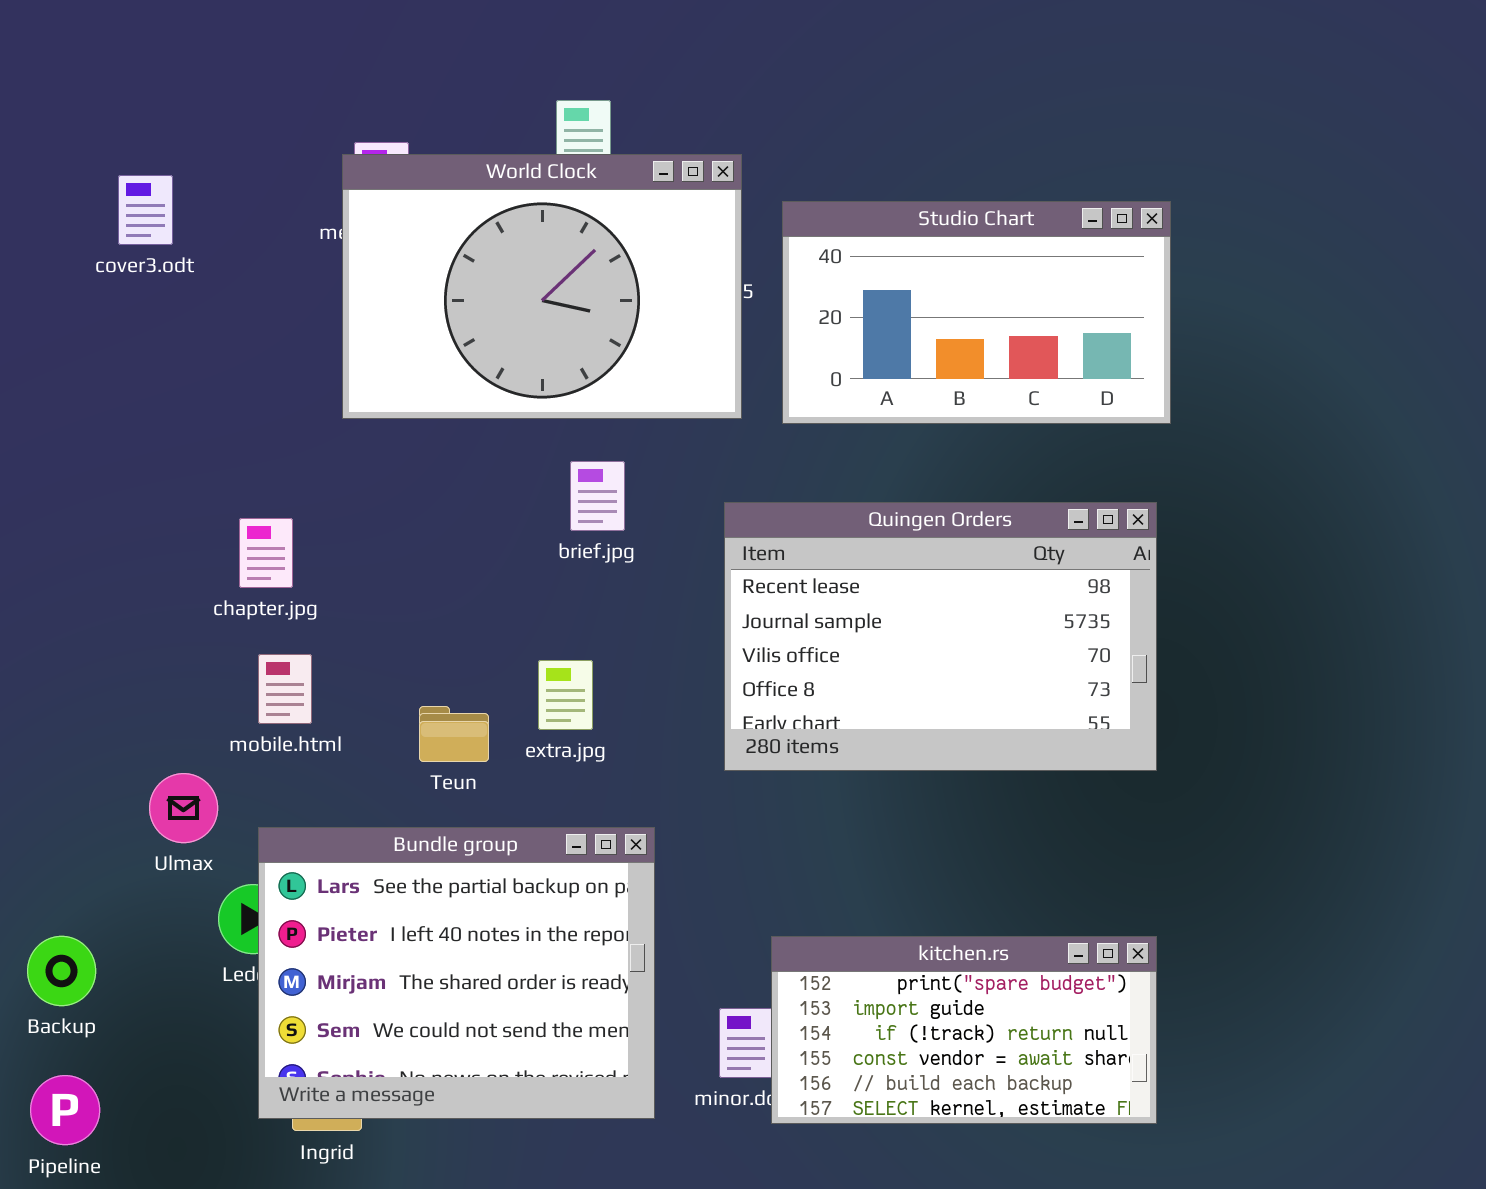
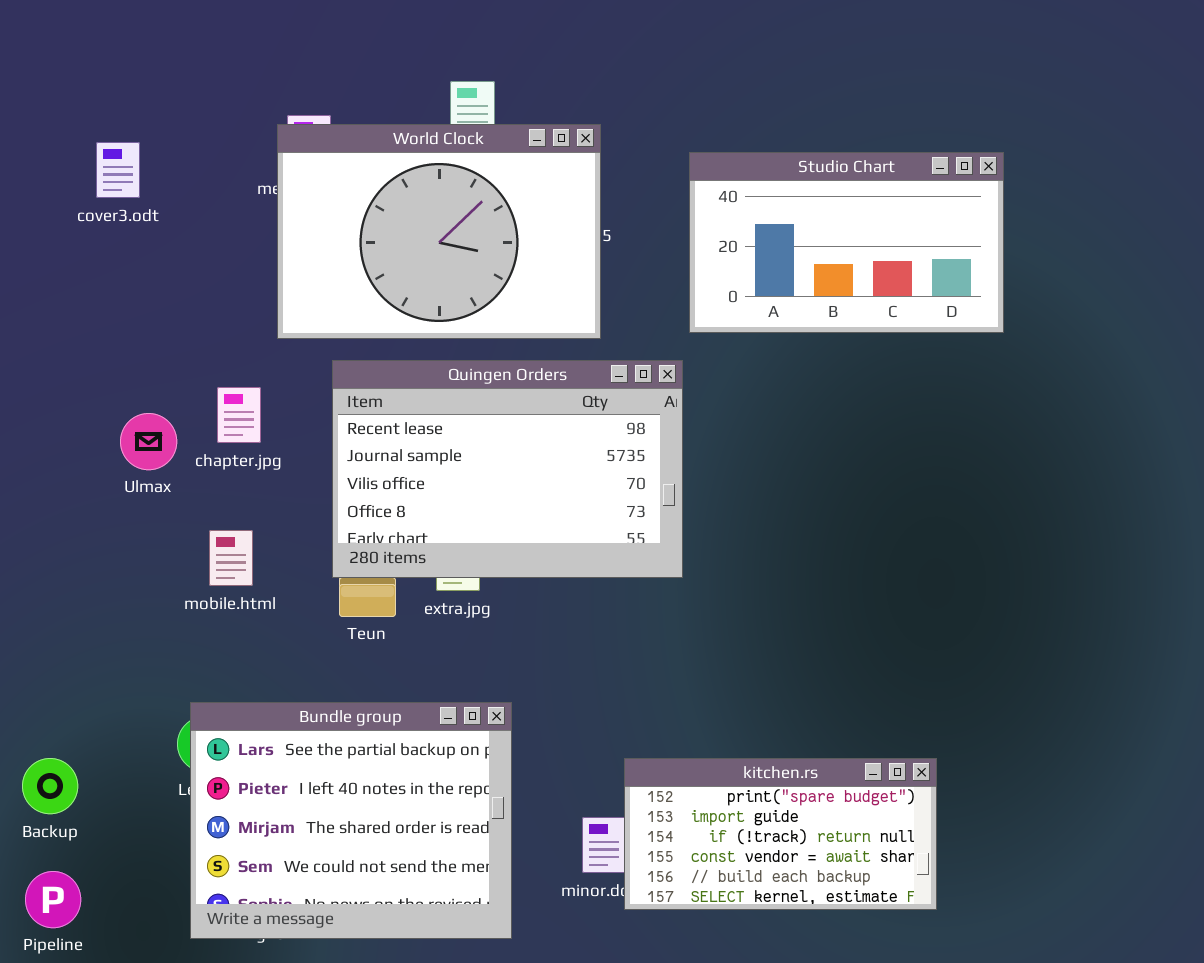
Studio Chart: [782,201,1171,424] -> [689,152,1004,333], moved
Quingen Orders: [724,502,1157,771] -> [332,360,683,578], moved
chapter.jpg: [239,518,293,588] -> [217,387,261,443], moved
Ulmax: [149,773,218,843] -> [120,413,177,470], moved
Bundle group: [258,827,655,1119] -> [190,702,512,939], moved

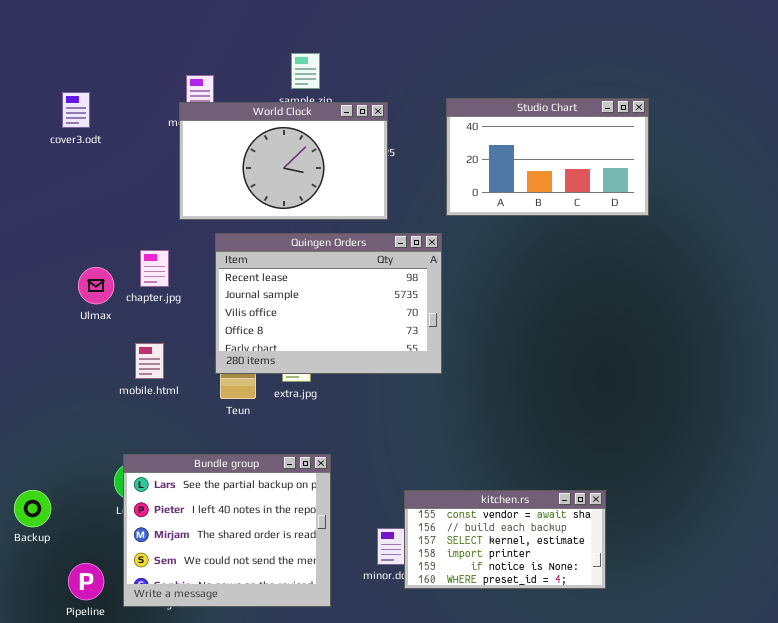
World Clock: [277,124,601,339] -> [179,102,388,220], resized
kitchen.rs: [624,758,937,910] -> [404,490,606,589], scrolled down 3 rows
Pipeline: [25,871,81,928] -> [68,563,104,600], moved

